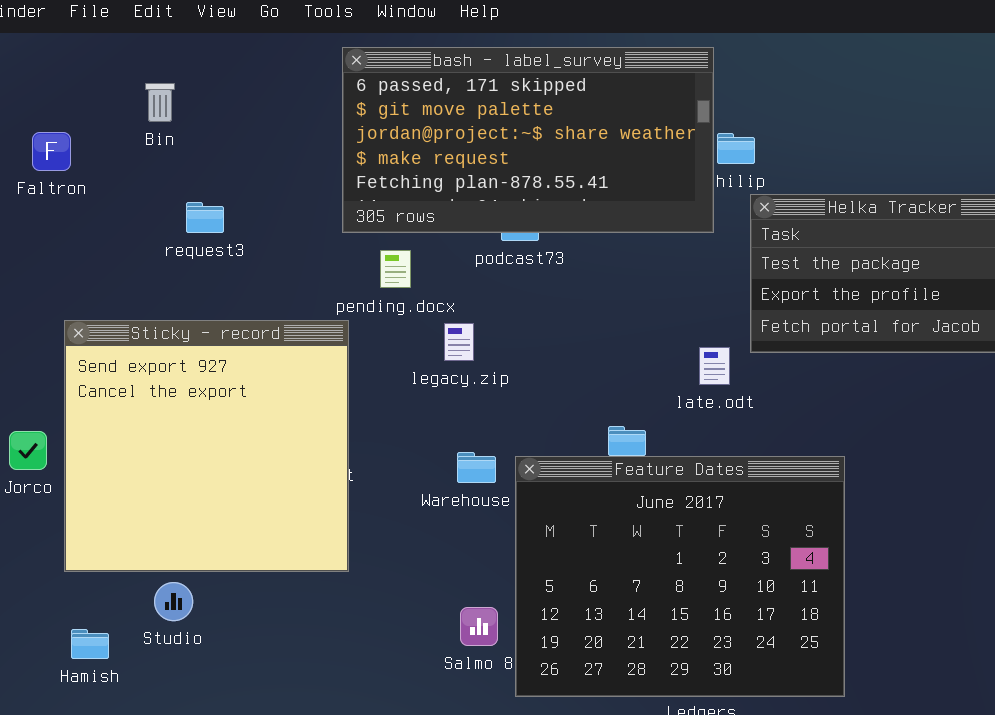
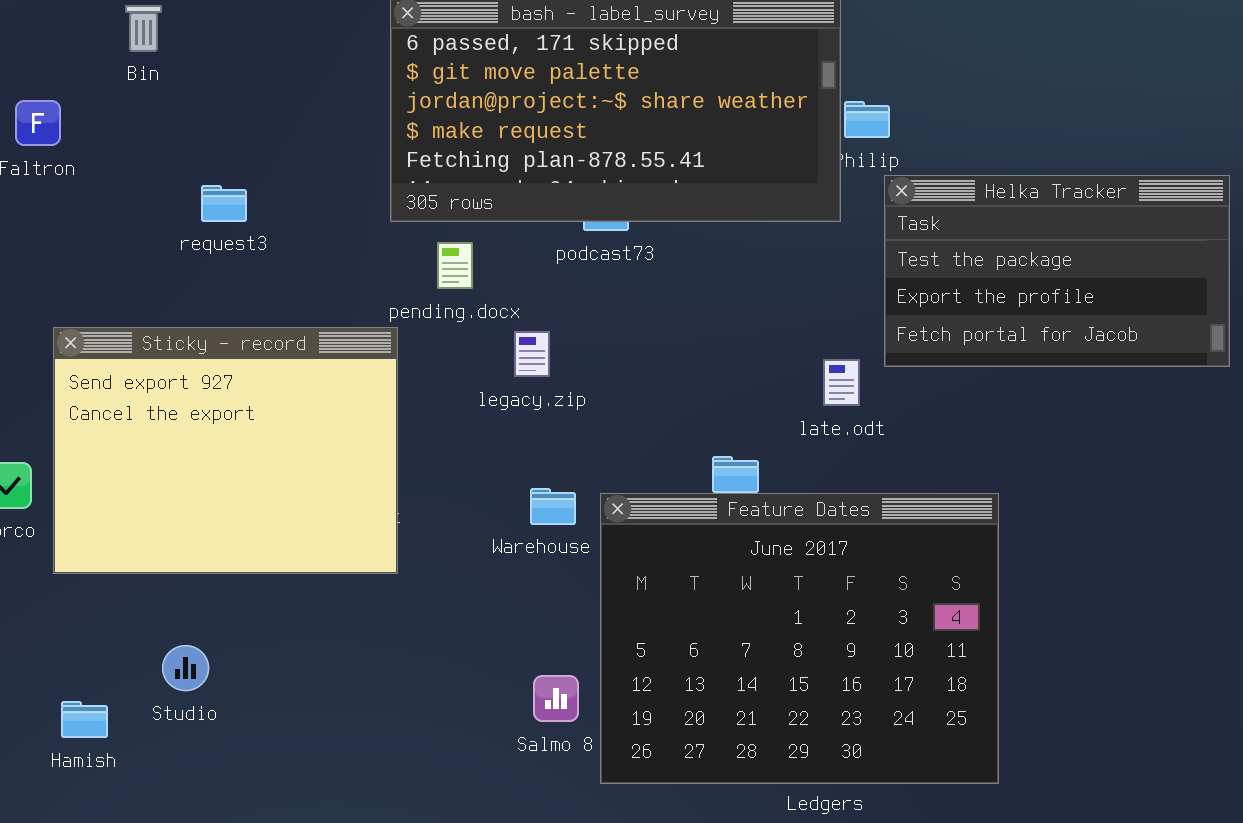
Bin: [145,83,175,122] -> [125,5,162,52], moved
Sticky - record: [64,320,349,572] -> [53,327,398,574], resized

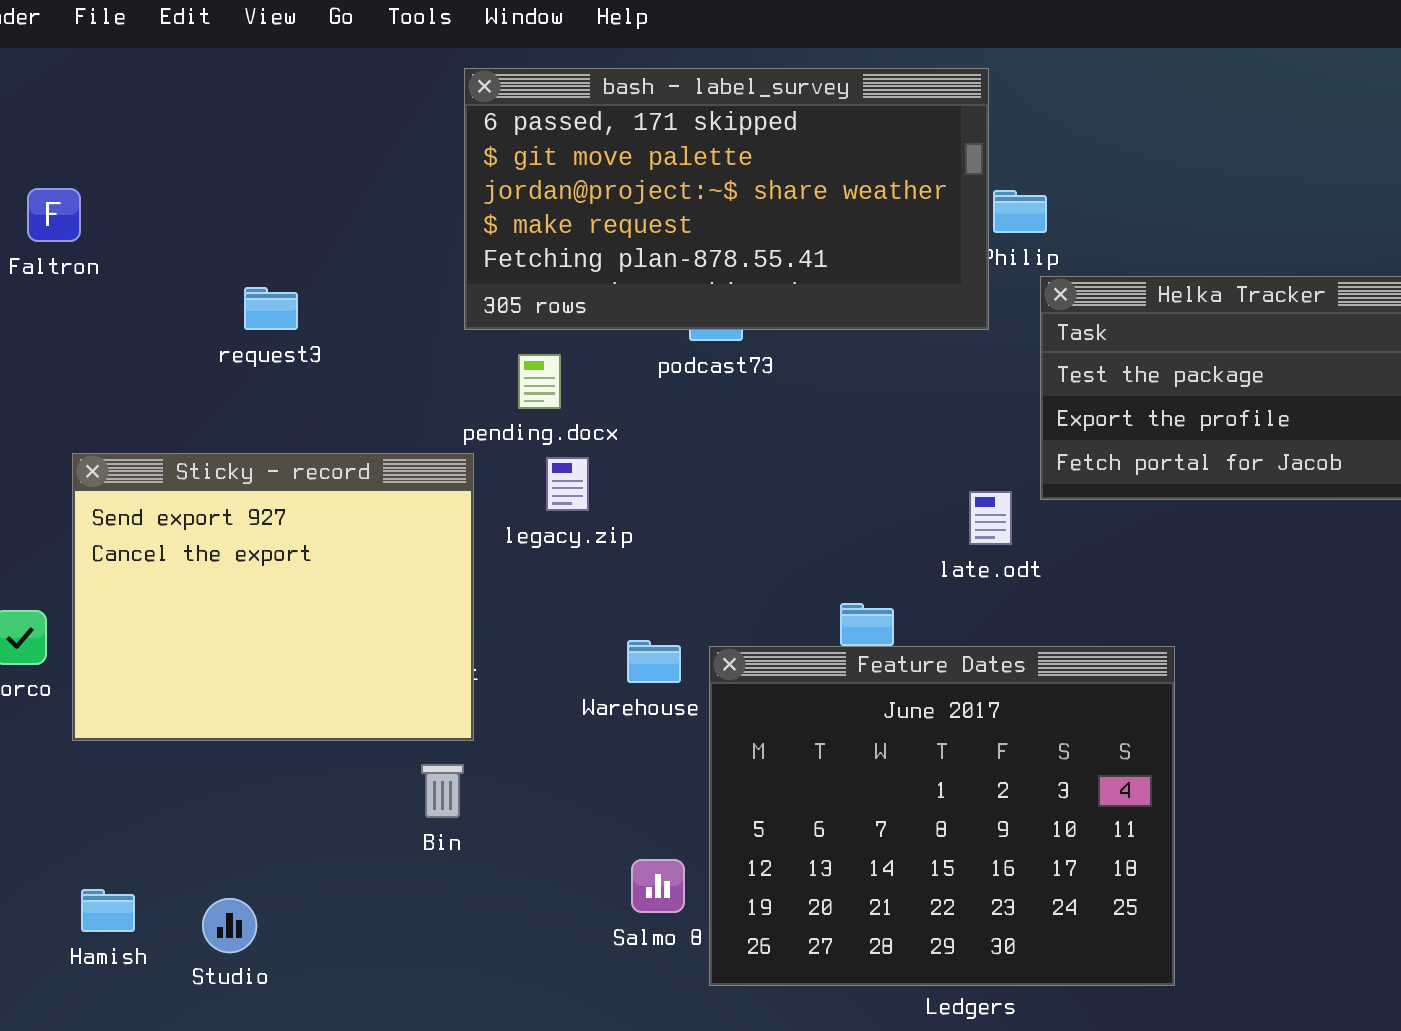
Bin: [125,5,162,52] -> [421,764,464,818], moved
legacy.zip: [514,331,550,377] -> [546,457,589,511], moved
Studio: [162,645,209,691] -> [202,898,257,953], moved

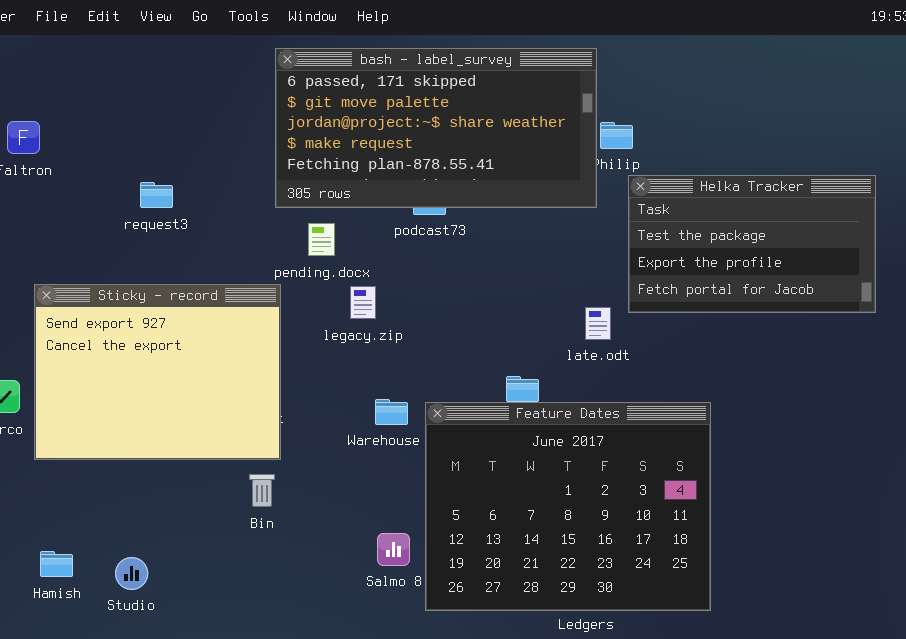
legacy.zip: [546,457,589,511] -> [350,286,376,319], moved

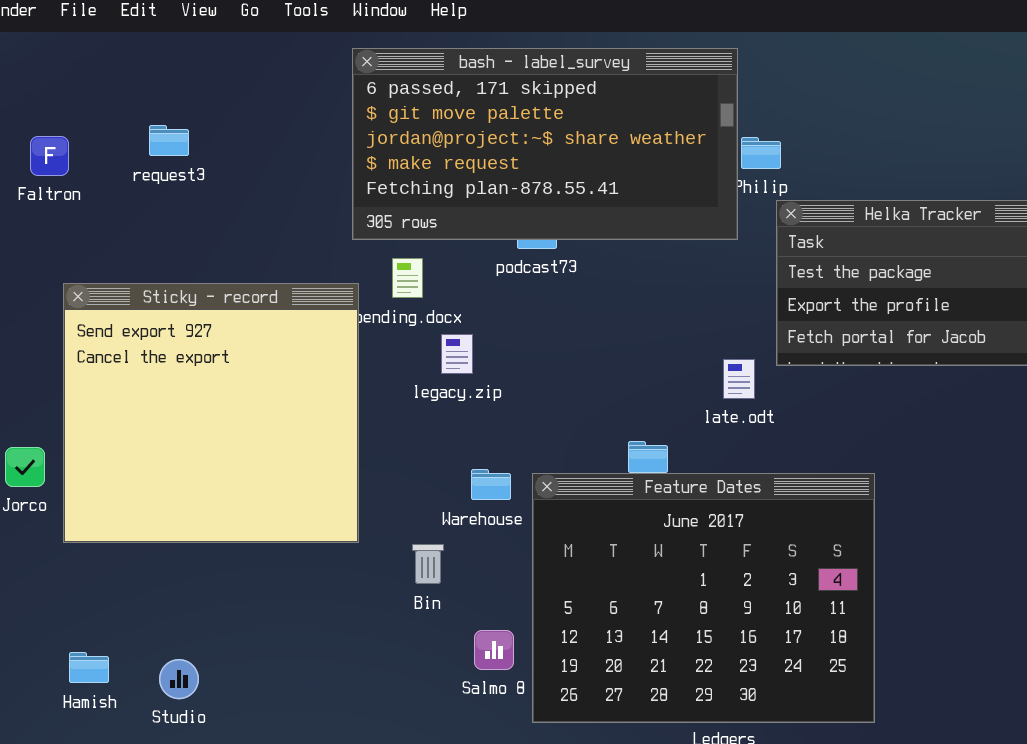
request3: [140,182,173,208] -> [149,125,189,156], moved
Sticky - record: [34,284,281,460] -> [63,283,359,543], resized
Bin: [249,474,275,507] -> [412,544,444,584], moved

